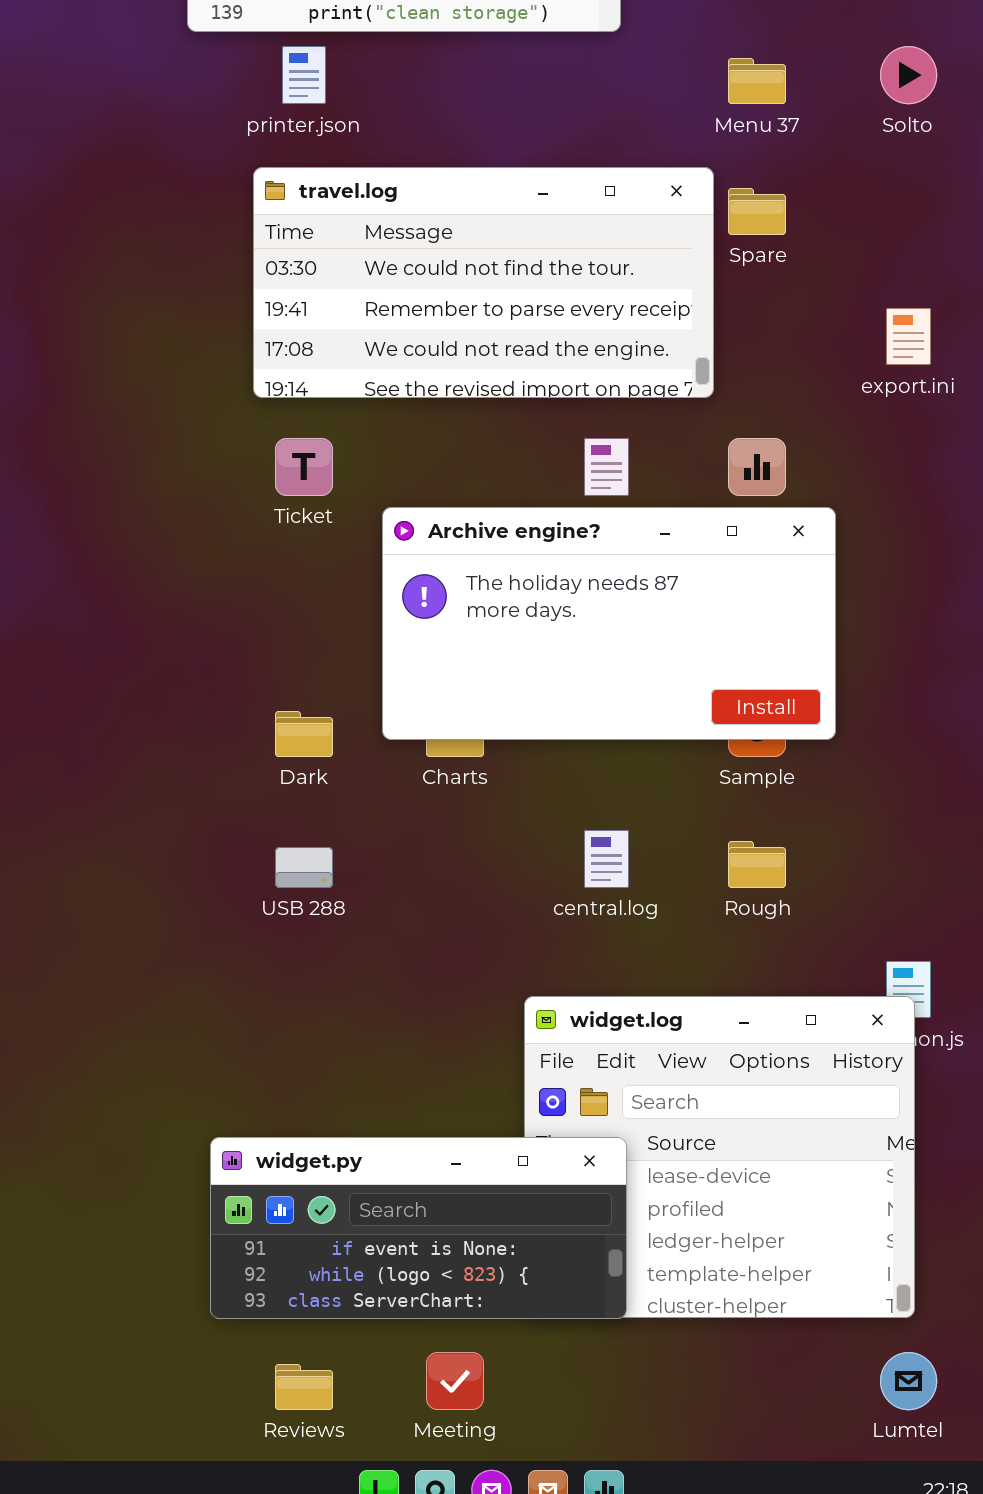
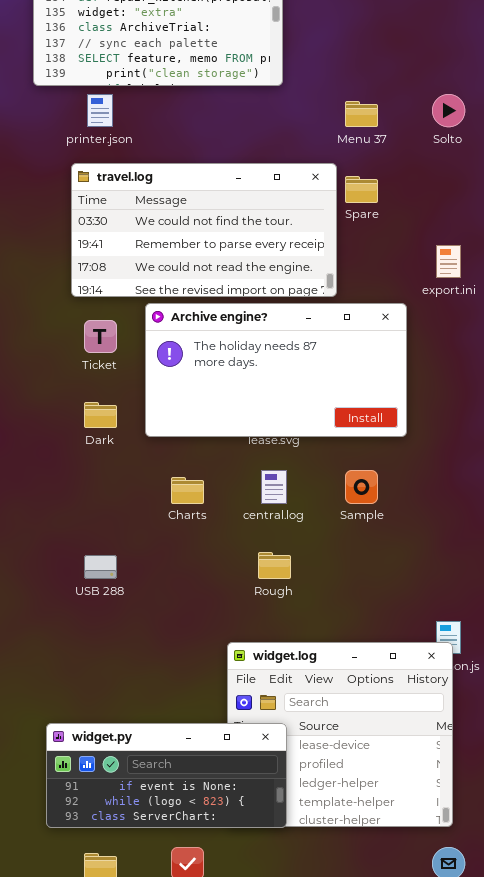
Archive engine?: [382,507,836,740] -> [145,303,407,437], moved
Dark: [275,711,333,757] -> [84,402,117,428], moved
central.log: [584,830,629,888] -> [261,470,287,504], moved
Rough: [728,841,786,888] -> [258,552,291,579], moved

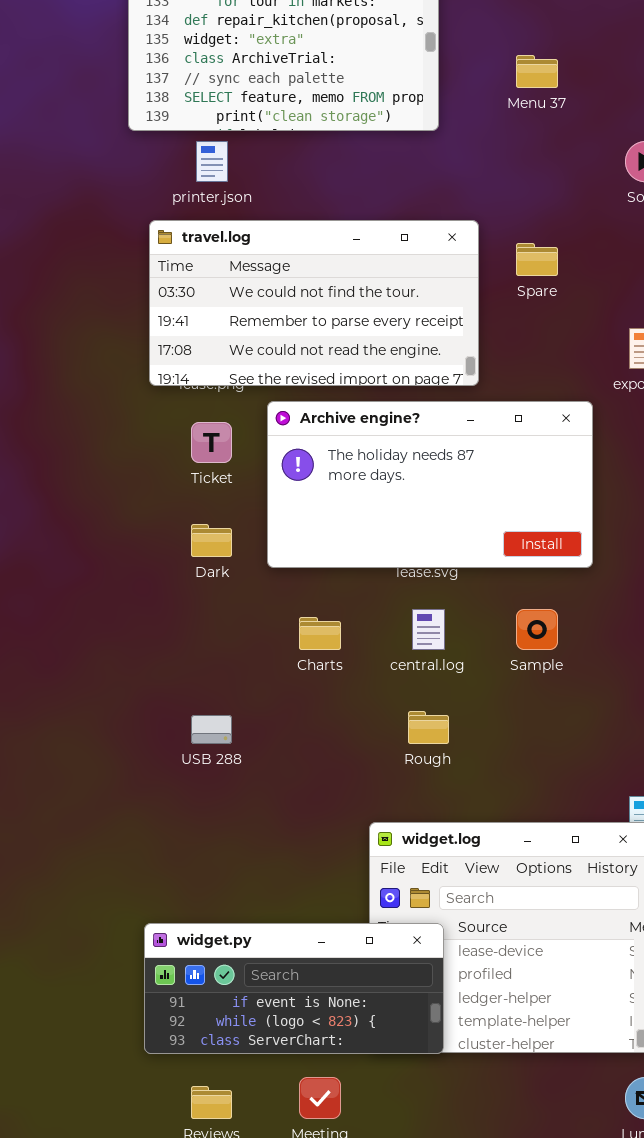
Menu 37: [345,101,378,127] -> [516,55,558,88], moved
travel.log: [71,163,337,297] -> [149,220,479,386], moved

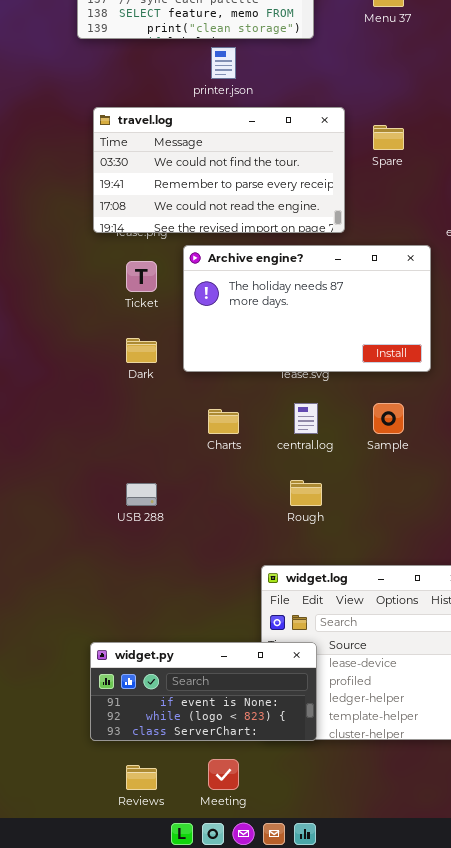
printer.json: [196,141,228,182] -> [211,47,236,79], moved

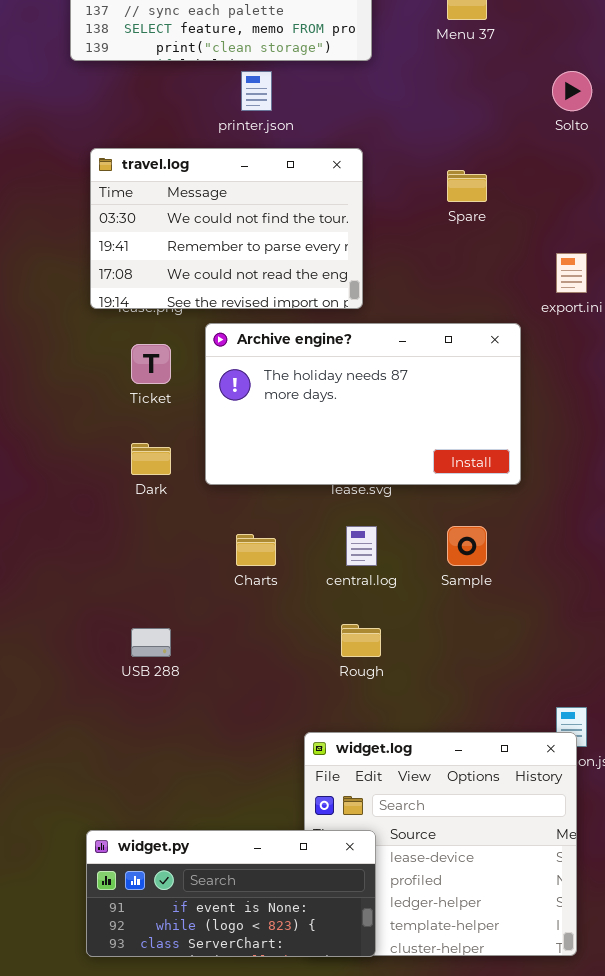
travel.log: [93,107,345,233] -> [90,148,363,309], resized

